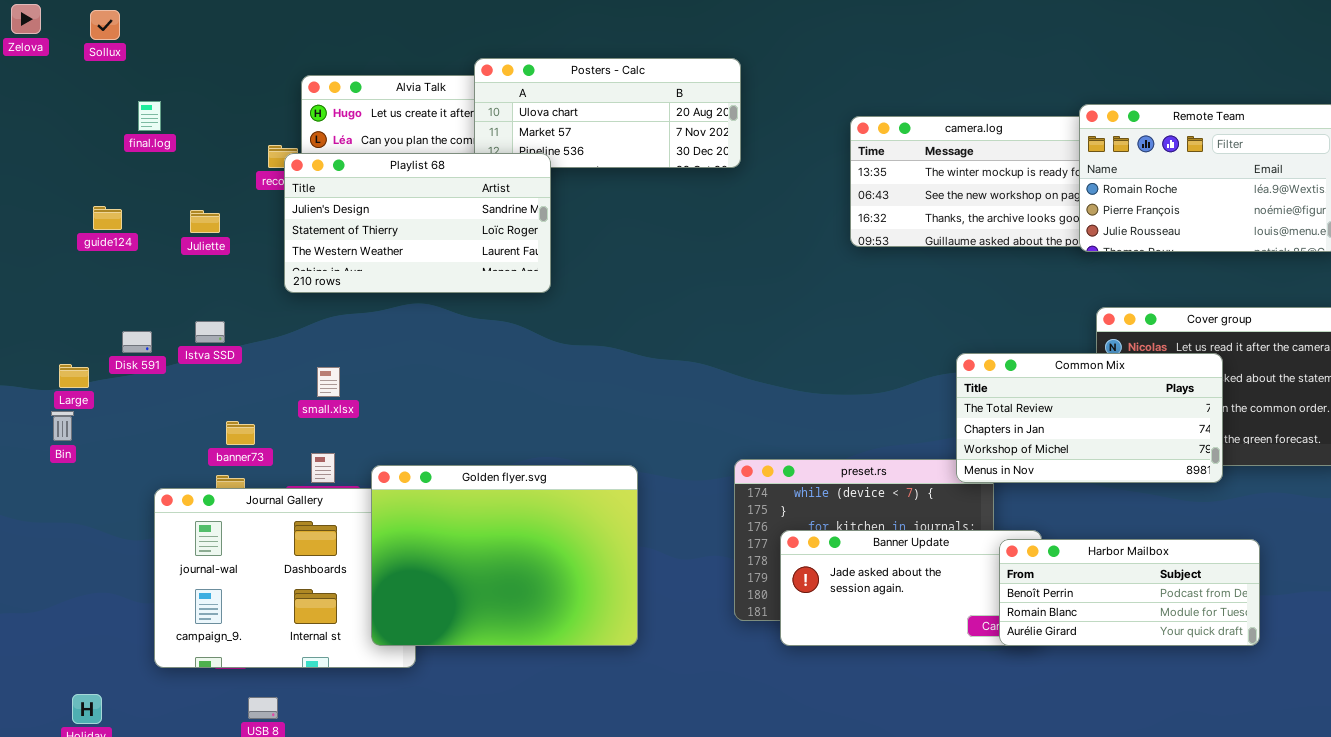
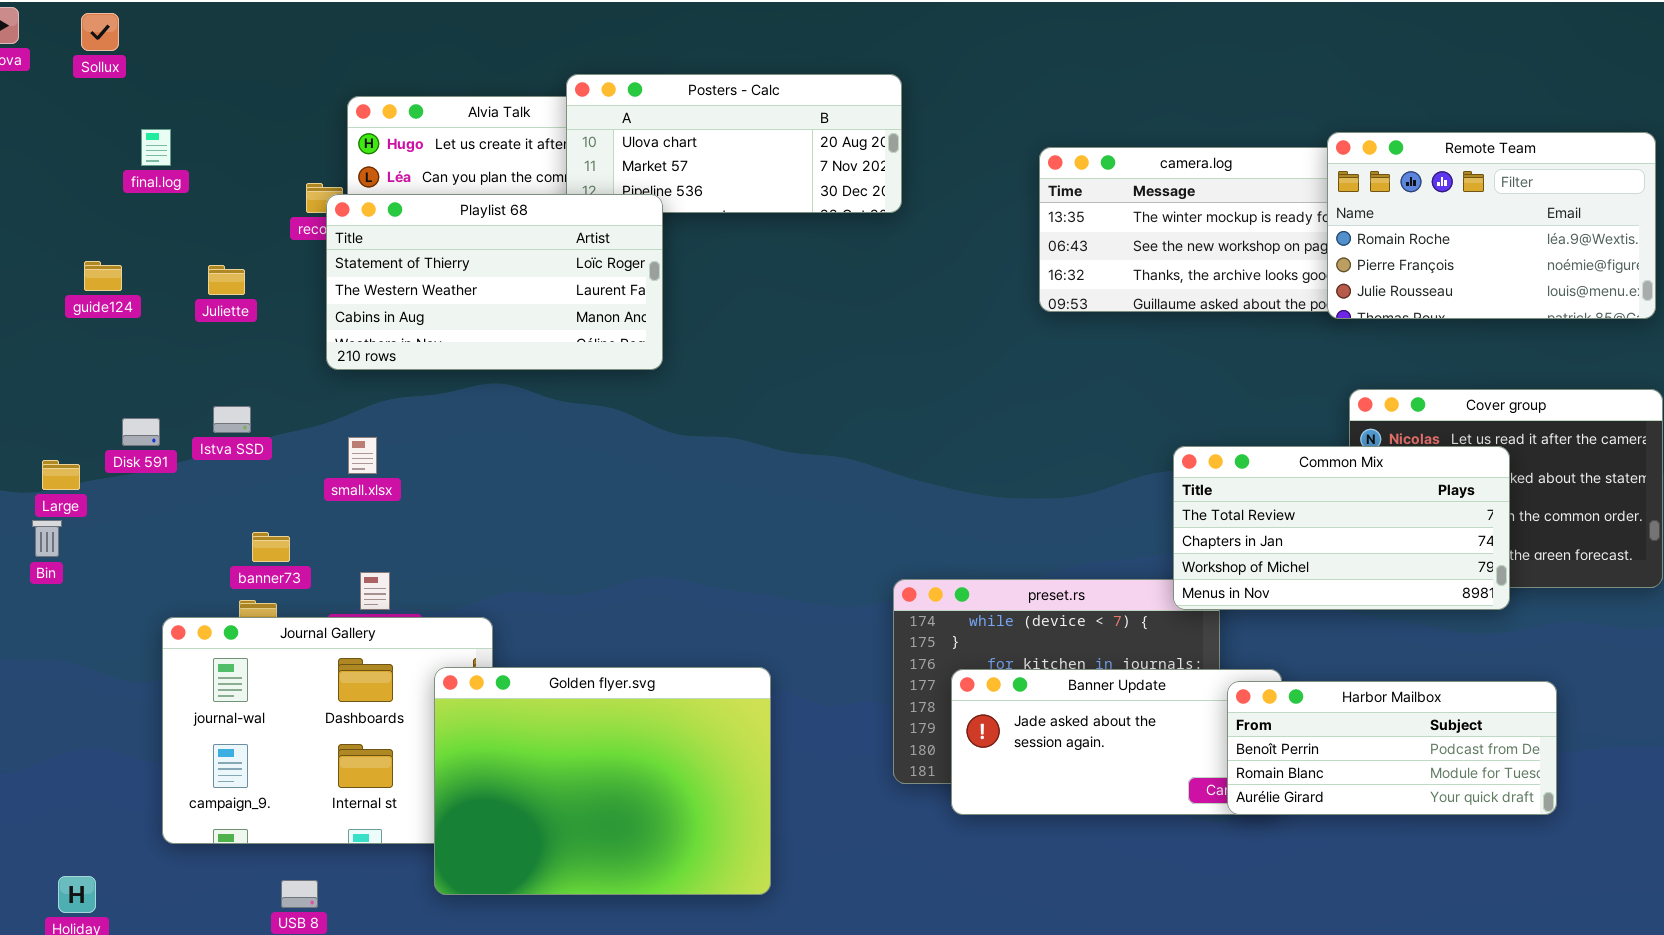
Playlist 68: [284,153,551,293] -> [326,194,663,370], scrolled down 1 row
small.xlsx: [317,367,340,397] -> [348,437,377,474], moved
Golden flyer.svg: [371,465,638,646] -> [434,667,771,895], moved

